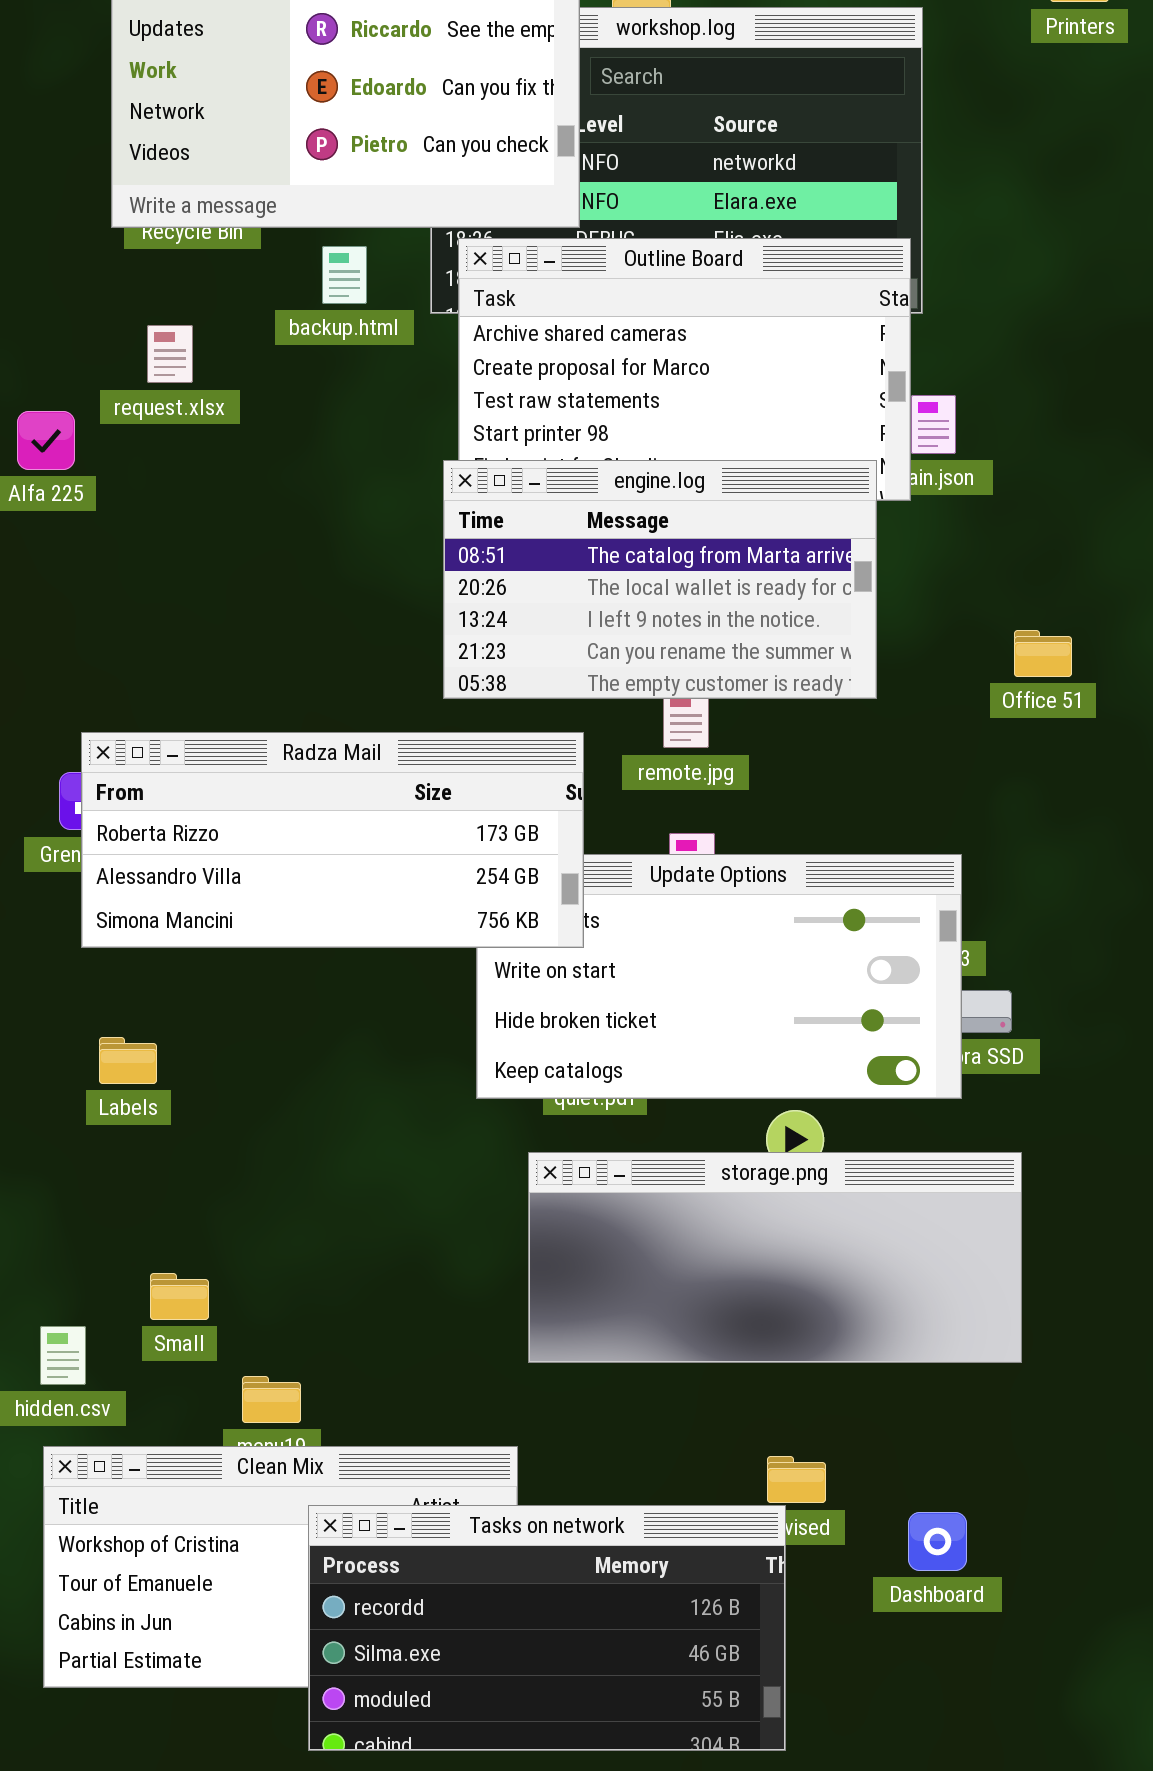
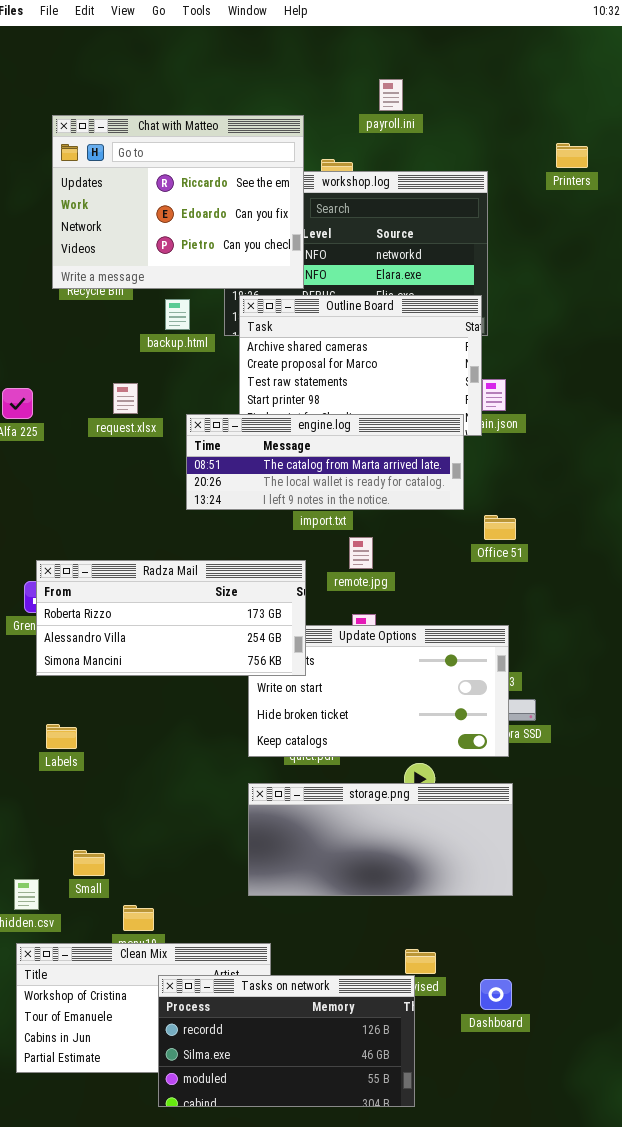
request.xlsx: [147,325,193,383] -> [113,383,138,414], moved
engine.log: [443,460,877,699] -> [186,414,464,510], resized
Office 51: [1014,630,1072,677] -> [484,515,516,540], moved
storage.png: [528,1152,1022,1363] -> [248,783,513,896], moved

